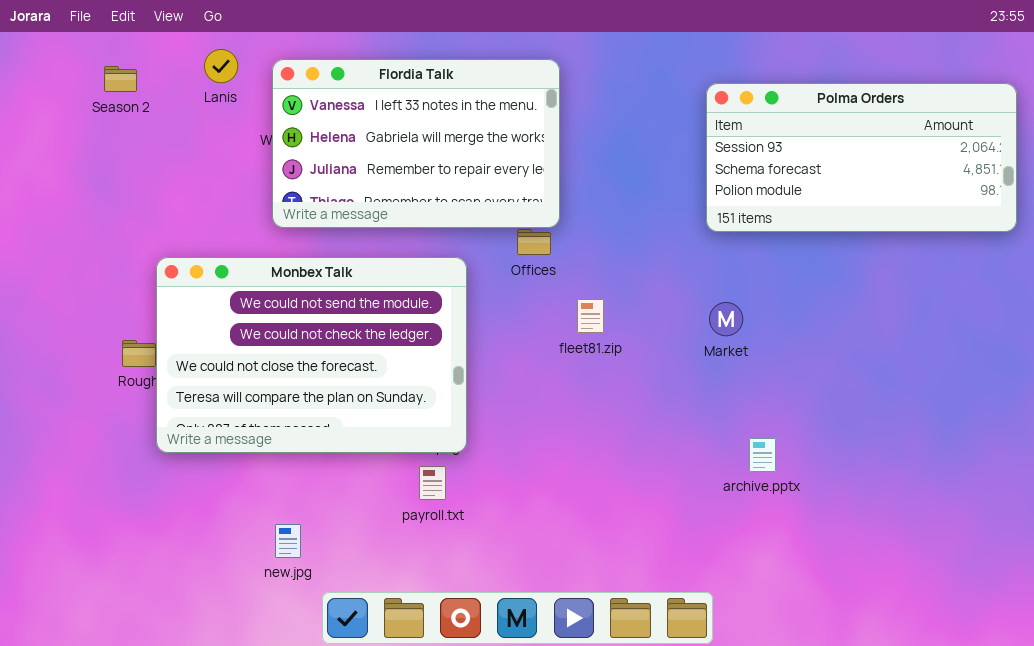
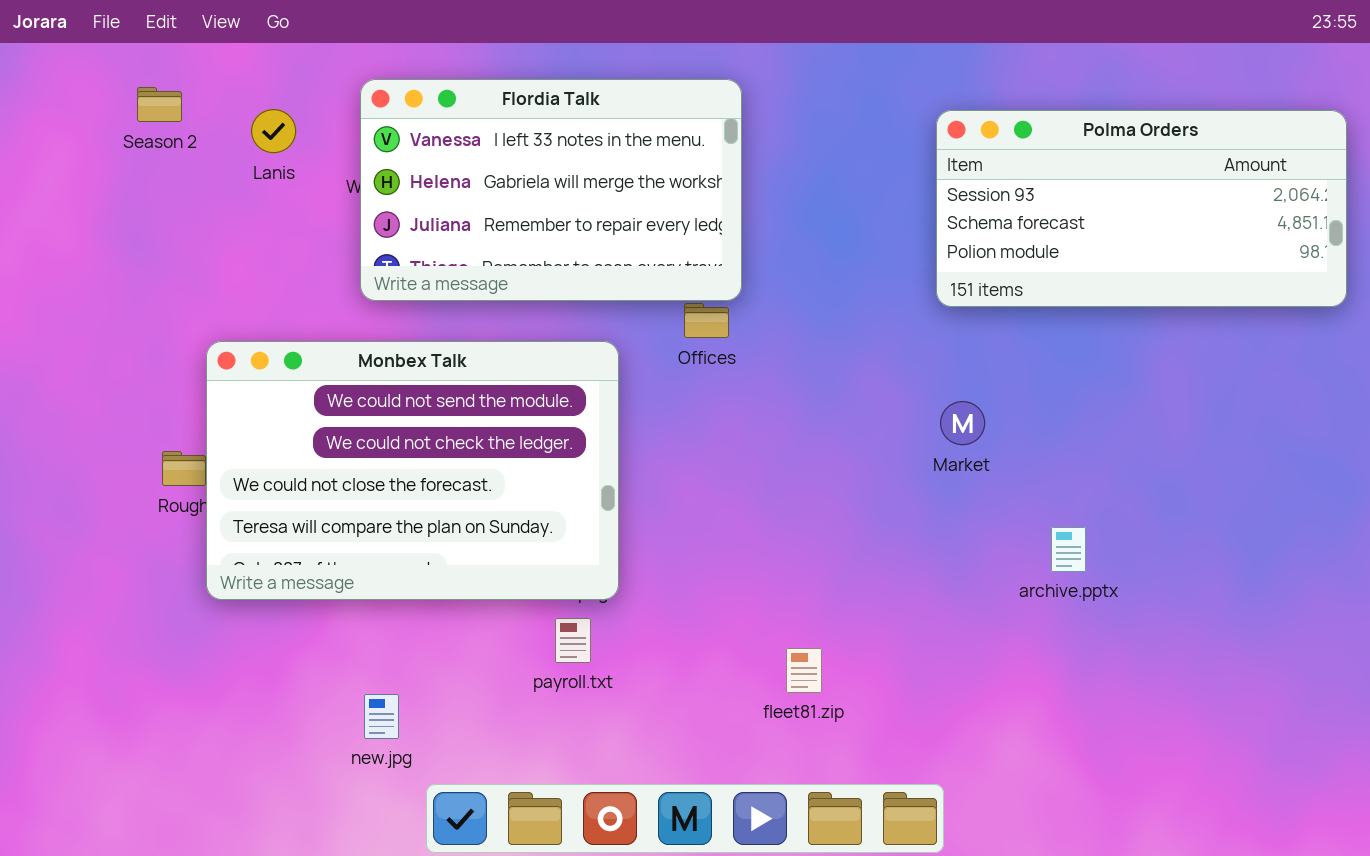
Lanis: [204,49,238,83] -> [251,109,296,153], moved
fleet81.zip: [577,299,604,333] -> [786,648,822,693], moved
archive.pptx: [749,438,776,472] -> [1051,527,1086,572], moved

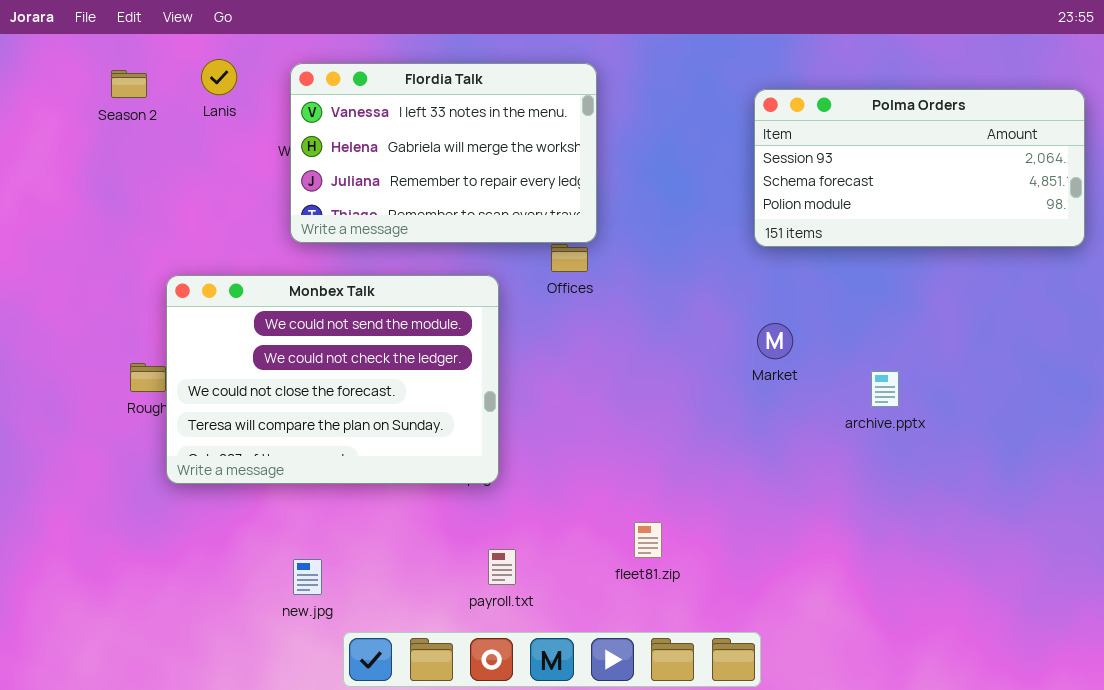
Lanis: [251,109,296,153] -> [201,59,237,95], moved
archive.pptx: [1051,527,1086,572] -> [871,371,899,407], moved
payroll.txt: [555,618,591,663] -> [488,549,516,585], moved

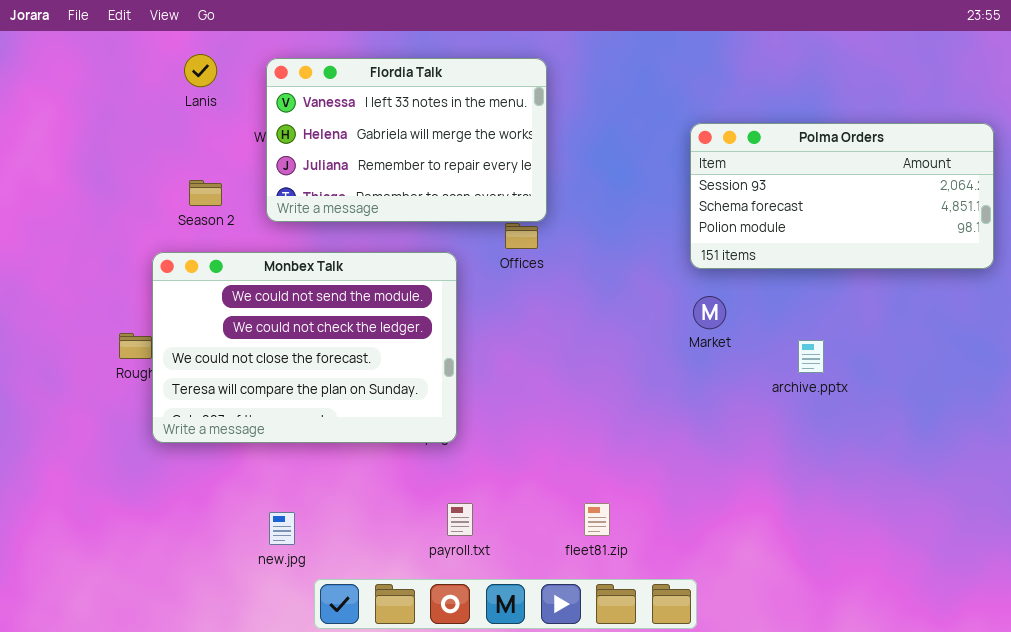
Season 2: [111,70,147,98] -> [189,180,222,206], moved
Polma Orders: [754,89,1085,247] -> [690,123,994,269], moved
fleet81.zip: [634,522,662,558] -> [584,503,610,536], moved

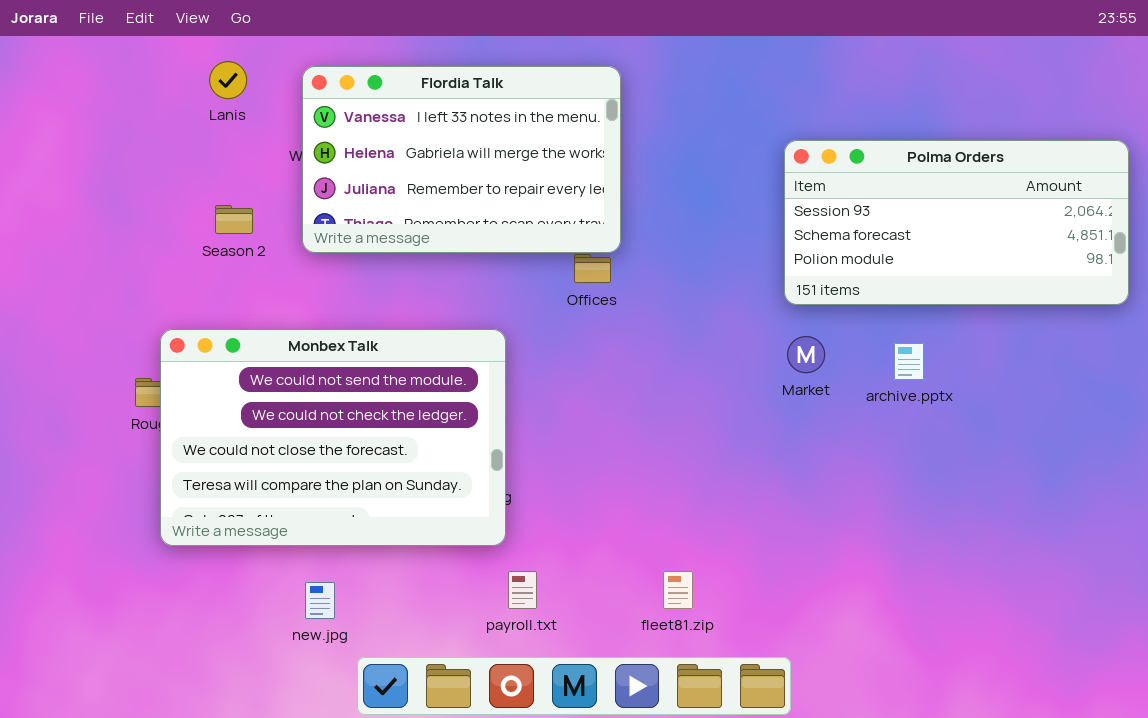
Monbex Talk: [152,252,457,443] -> [160,329,506,546], moved
archive.pptx: [798,340,824,373] -> [894,343,924,380], moved

